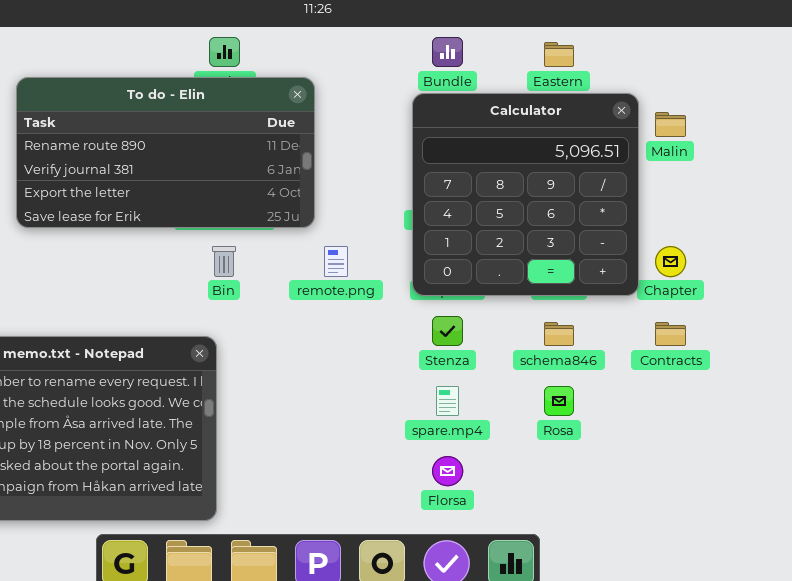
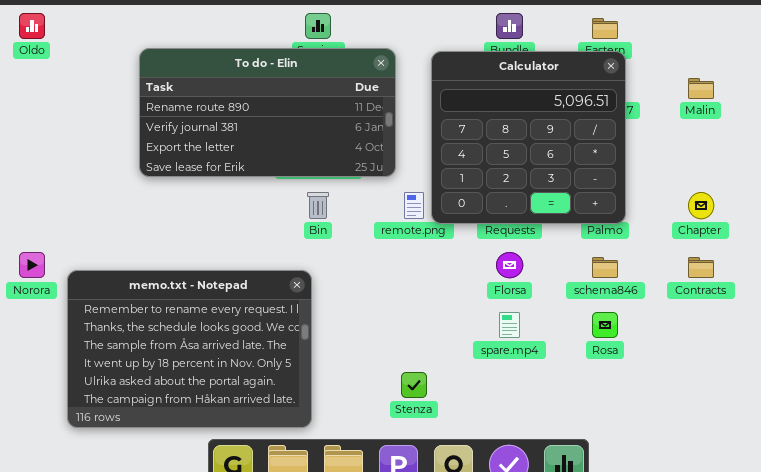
Calculator: [412,93,639,296] -> [431,51,626,224], moved
Stenza: [432,316,463,346] -> [401,372,427,398], moved
Florsa: [432,456,463,486] -> [496,252,523,278], moved

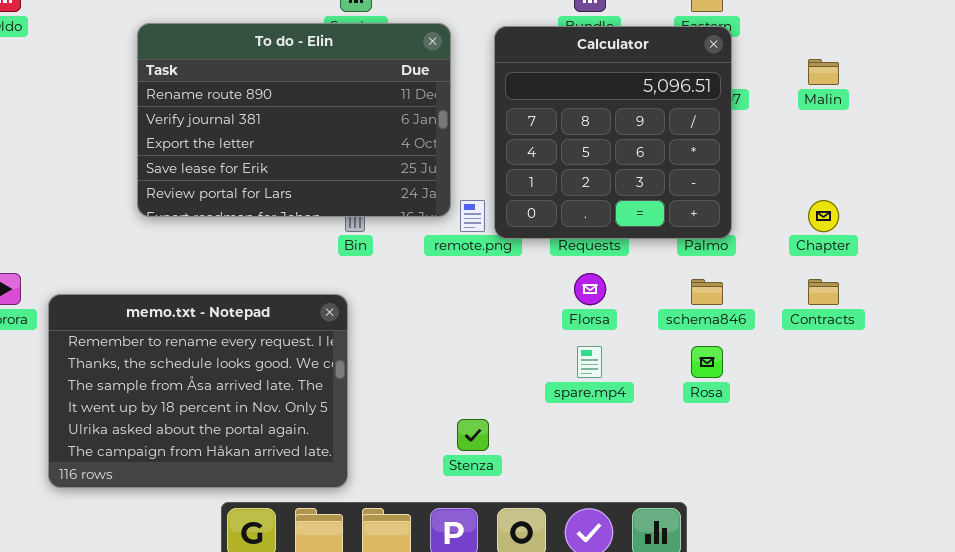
To do - Elin: [139,48,396,177] -> [137,23,451,217], resized

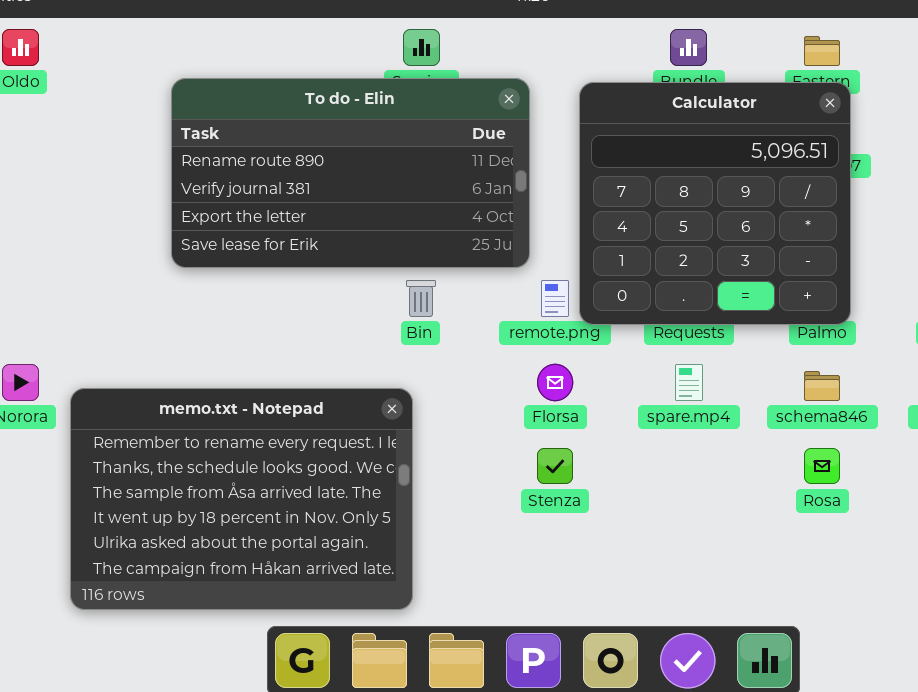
To do - Elin: [137,23,451,217] -> [171,78,530,268], resized
Florsa: [574,273,606,305] -> [537,364,573,401], moved
spare.mp4: [577,346,602,378] -> [675,364,703,401], moved
Stenza: [457,419,489,451] -> [537,448,573,484], moved

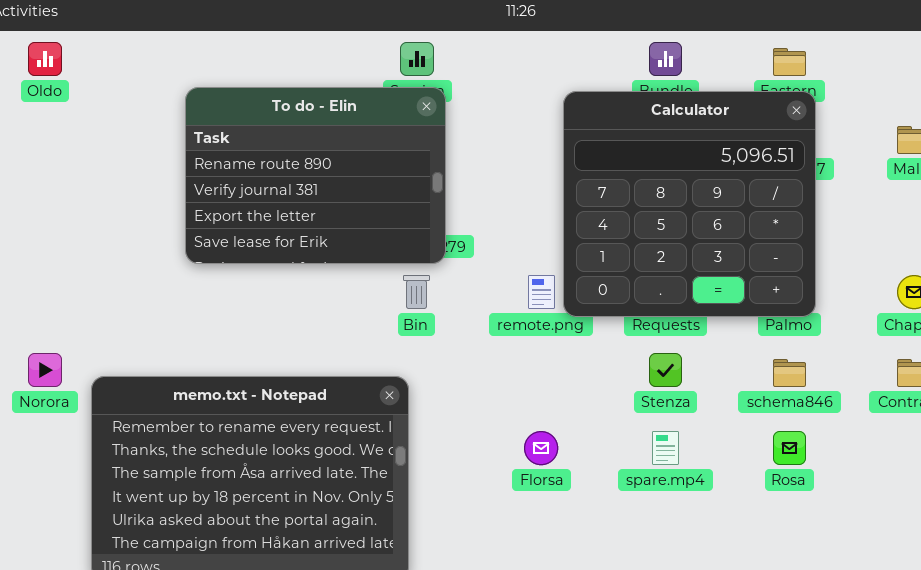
To do - Elin: [171,78,530,268] -> [185,87,446,264], resized
Florsa: [537,364,573,401] -> [524,431,558,465], moved
spare.mp4: [675,364,703,401] -> [652,431,679,465], moved
Stenza: [537,448,573,484] -> [649,353,682,387], moved

